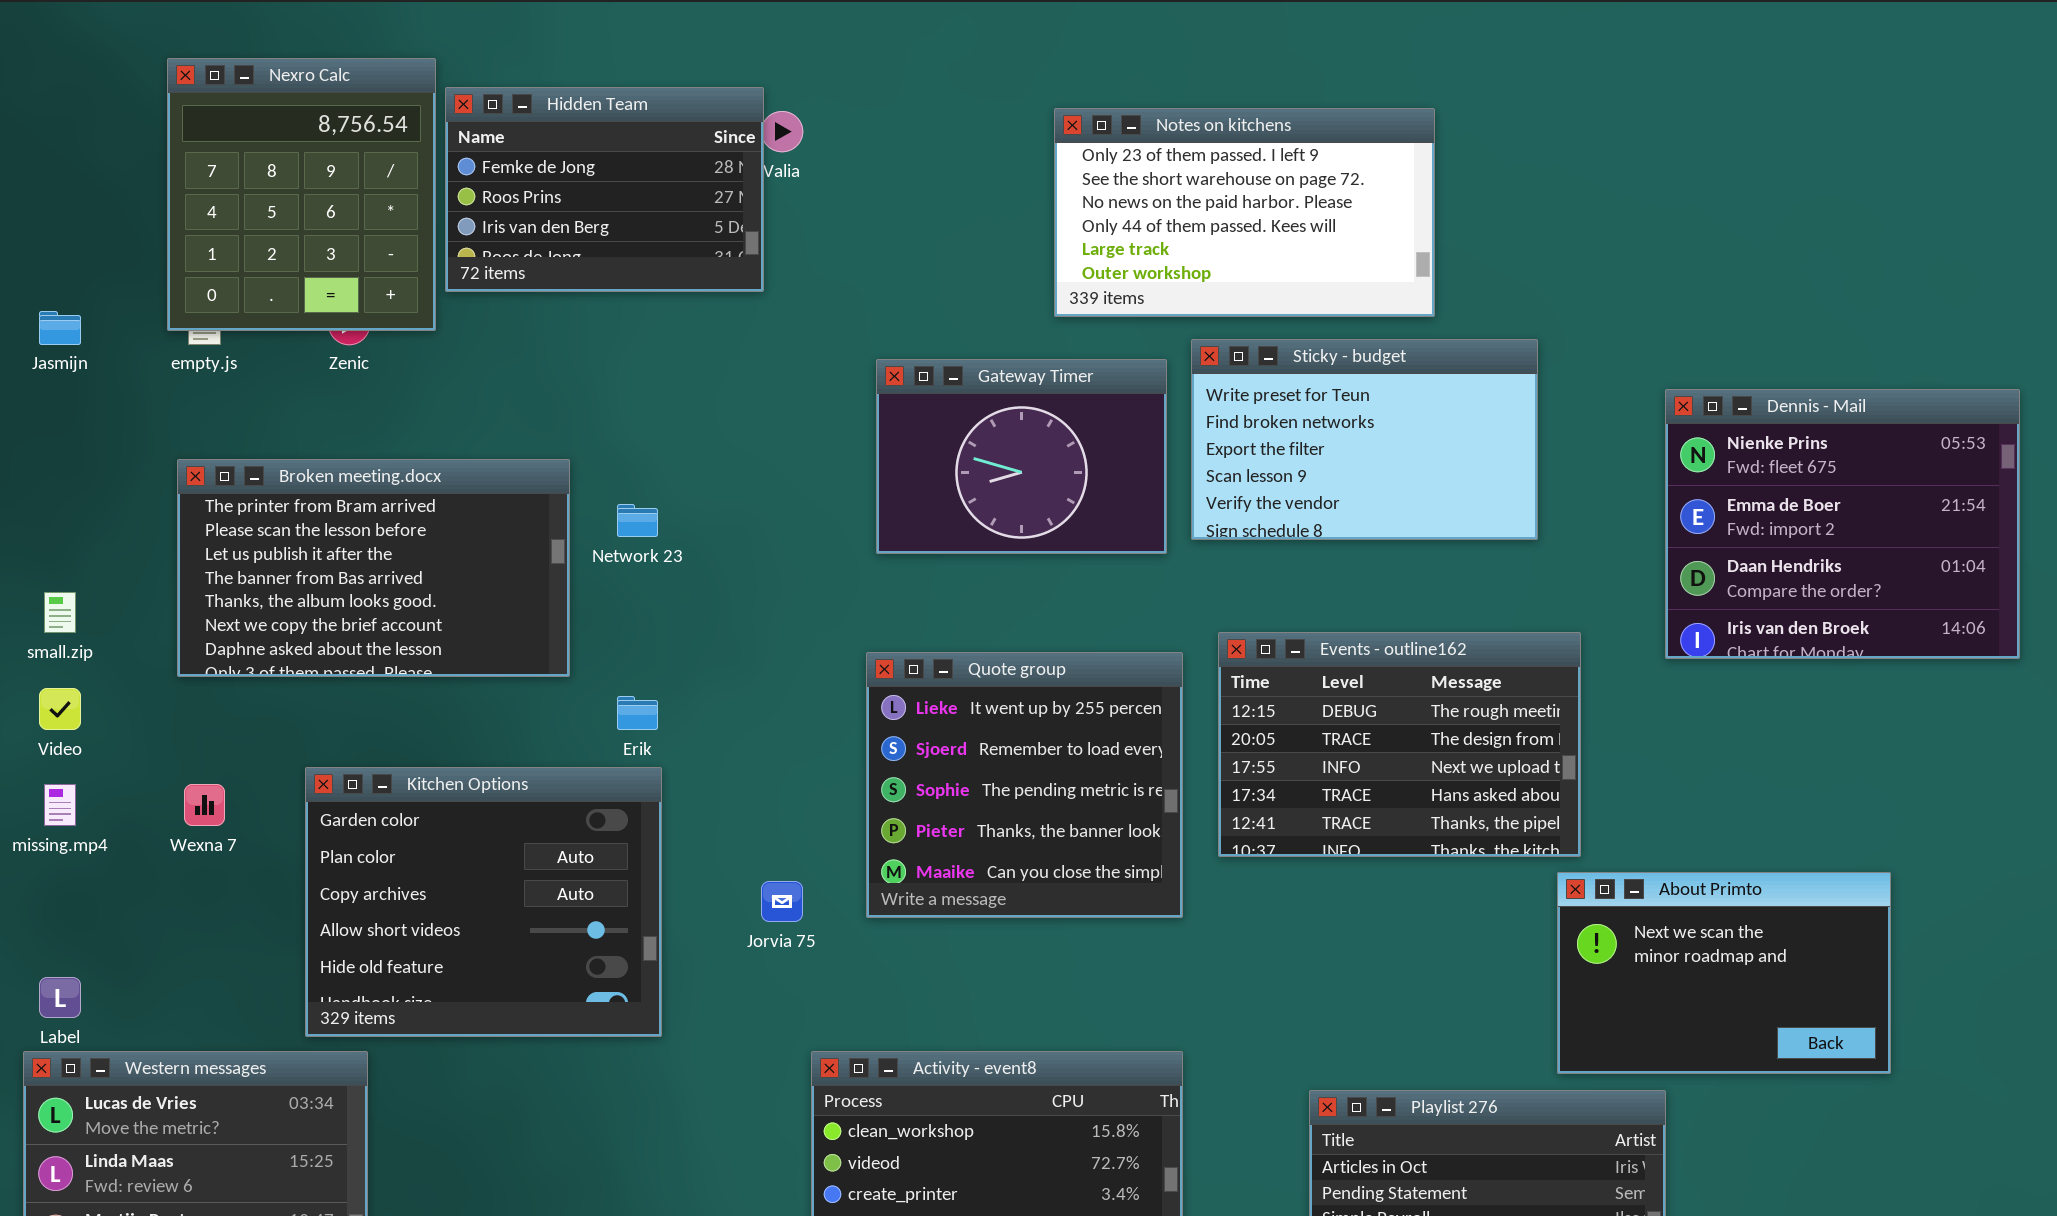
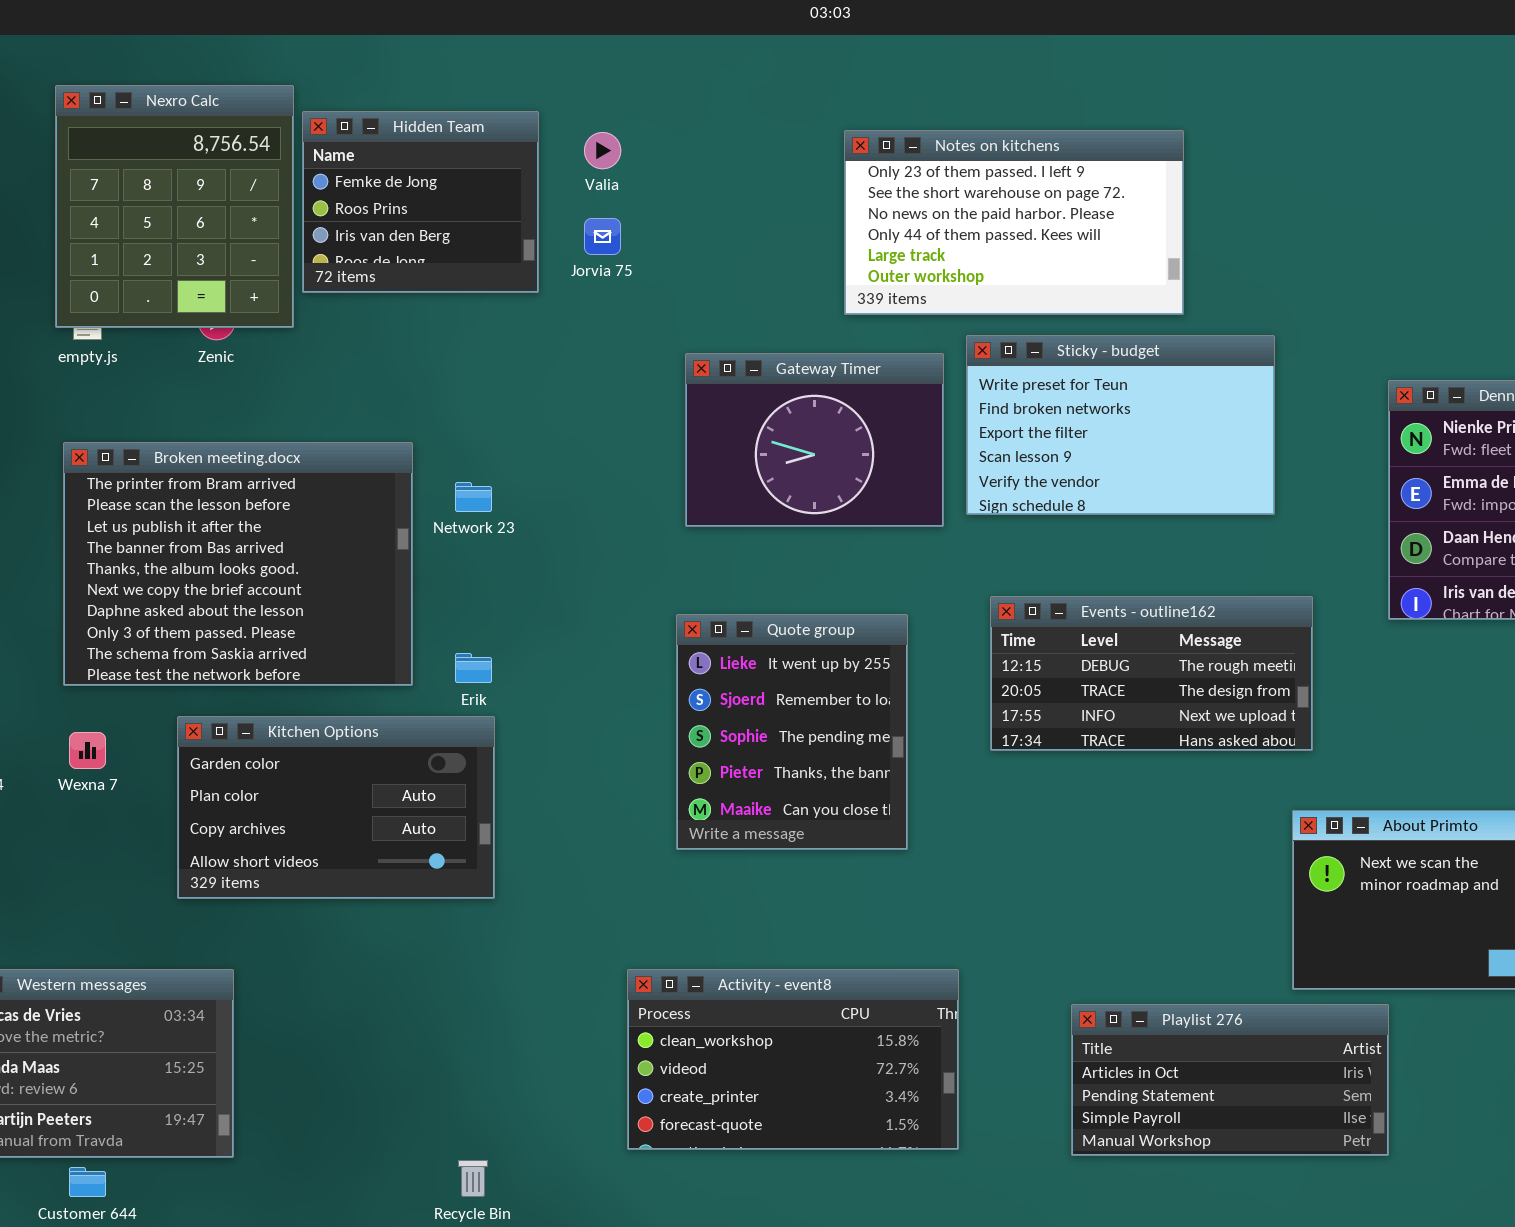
Hidden Team: [445,87,764,292] -> [302,111,539,293], resized
Broken meeting.docx: [177,459,570,677] -> [63,442,413,686], resized
Events - outline162: [1218,632,1581,857] -> [990,596,1313,751], resized
Quote group: [866,652,1183,918] -> [676,614,908,850], resized
Kitchen Options: [305,767,662,1037] -> [177,716,495,899], resized
Jorvia 75: [761,881,803,922] -> [584,218,621,255], moved

